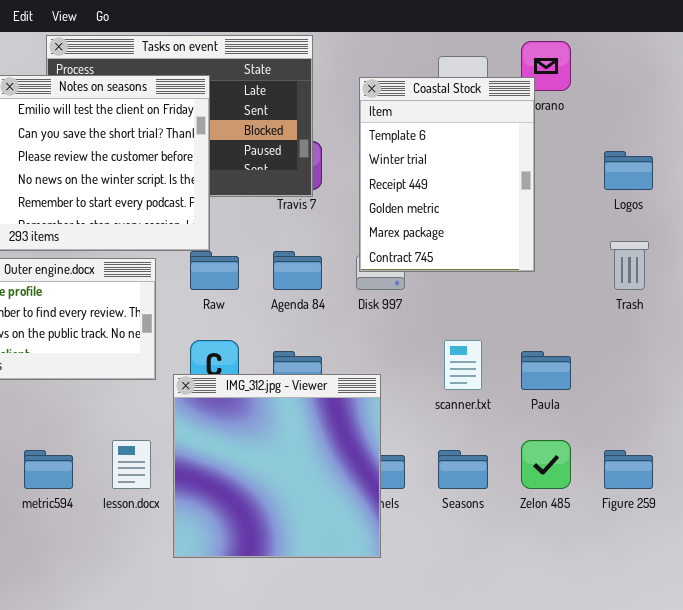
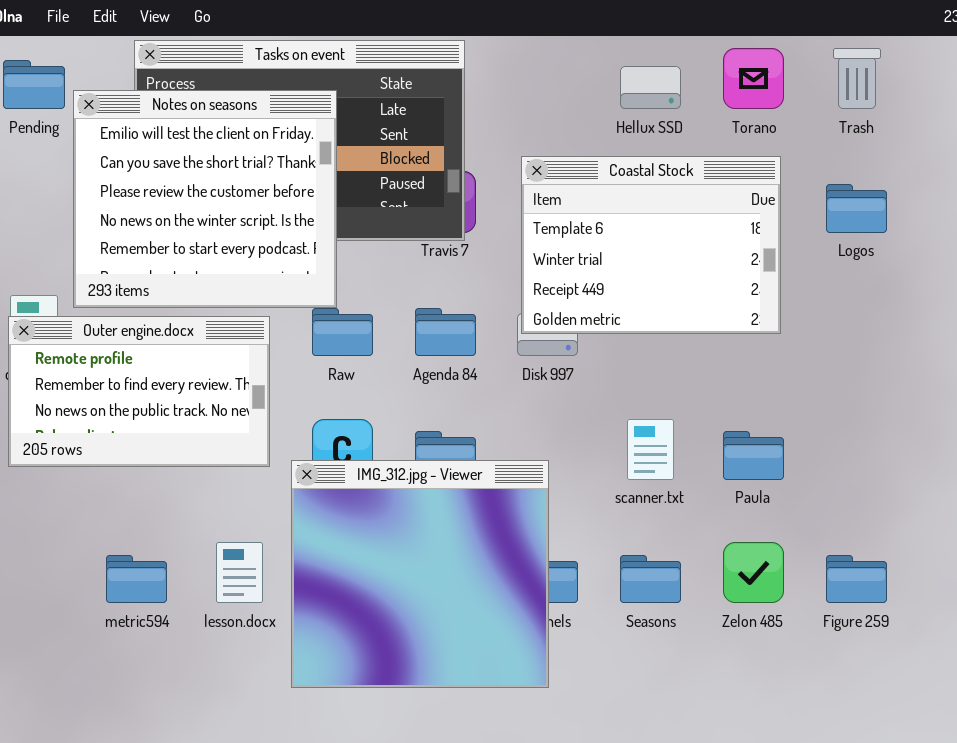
Coastal Stock: [359,77,535,272] -> [521,156,781,334], resized
Trash: [610,241,649,290] -> [833,48,881,109], moved

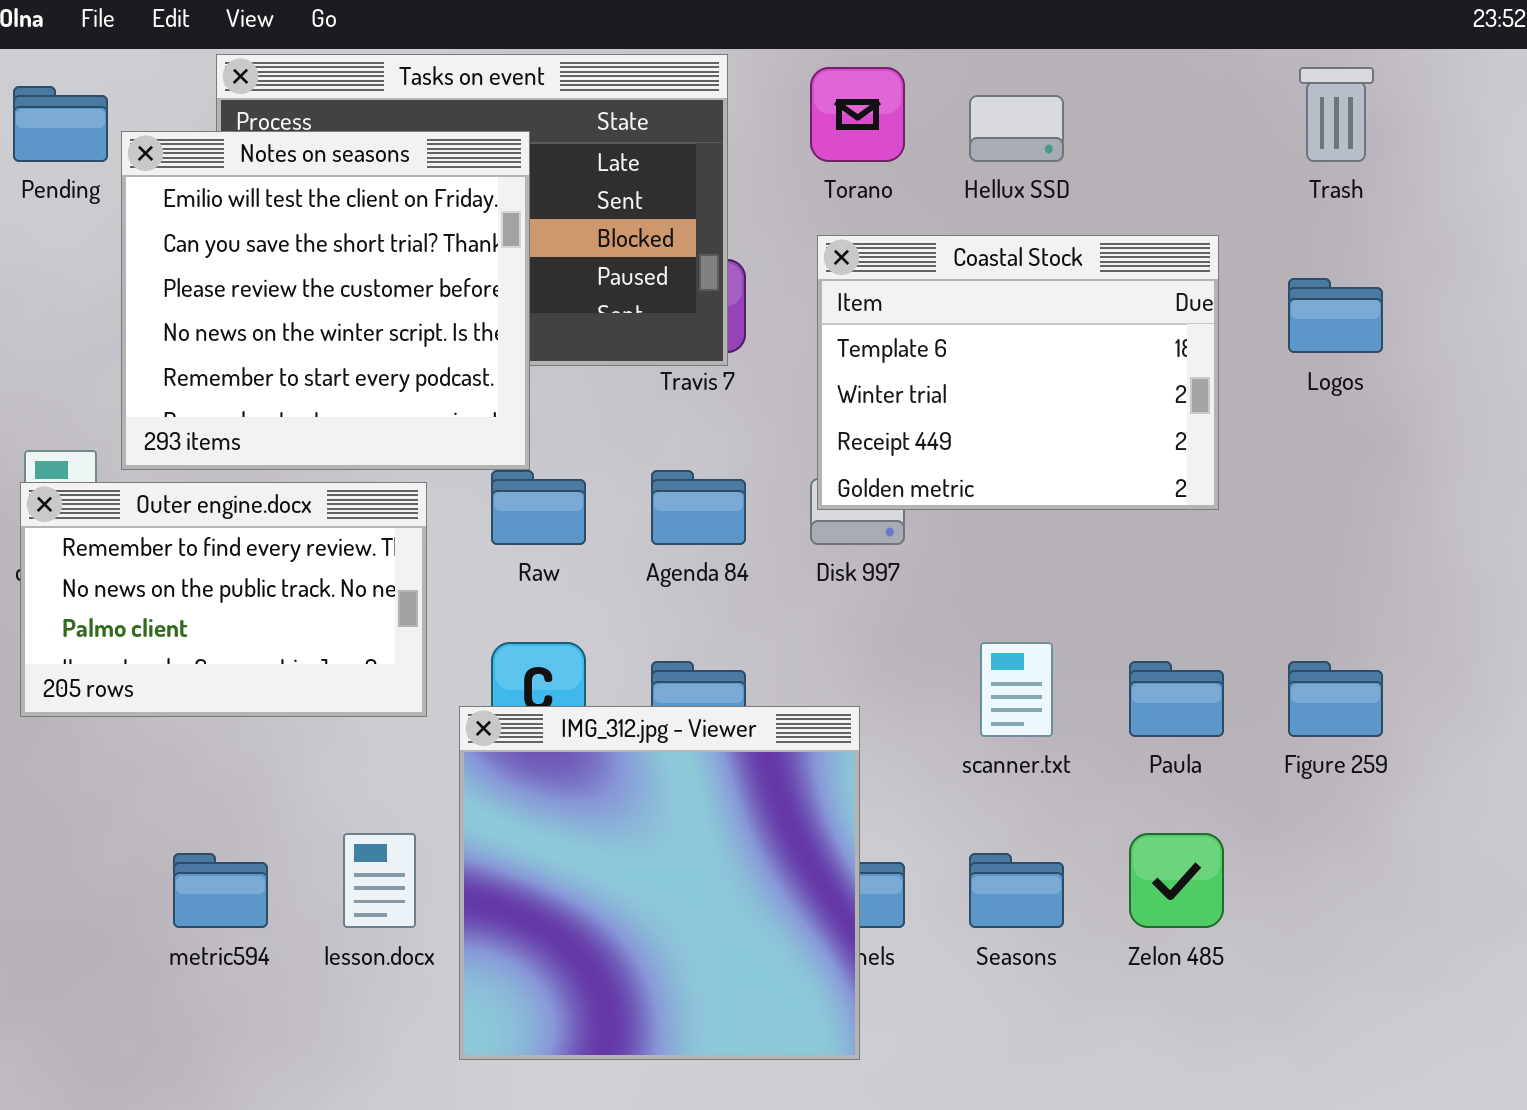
Torano: [723,48,784,109] -> [810,67,905,162], moved
Outer engine.docx: [8,316,270,467] -> [20,482,427,717], scrolled down 1 row
Figure 259: [826,555,887,603] -> [1288,661,1383,737], moved

